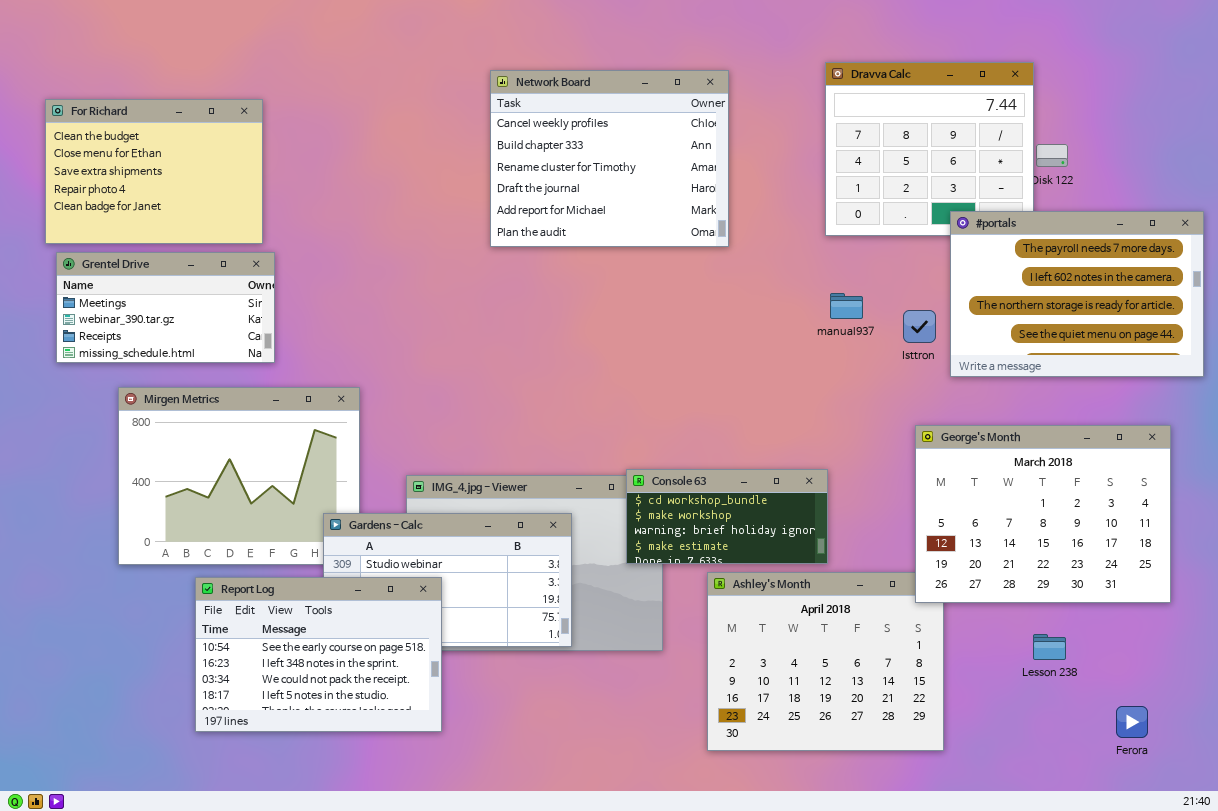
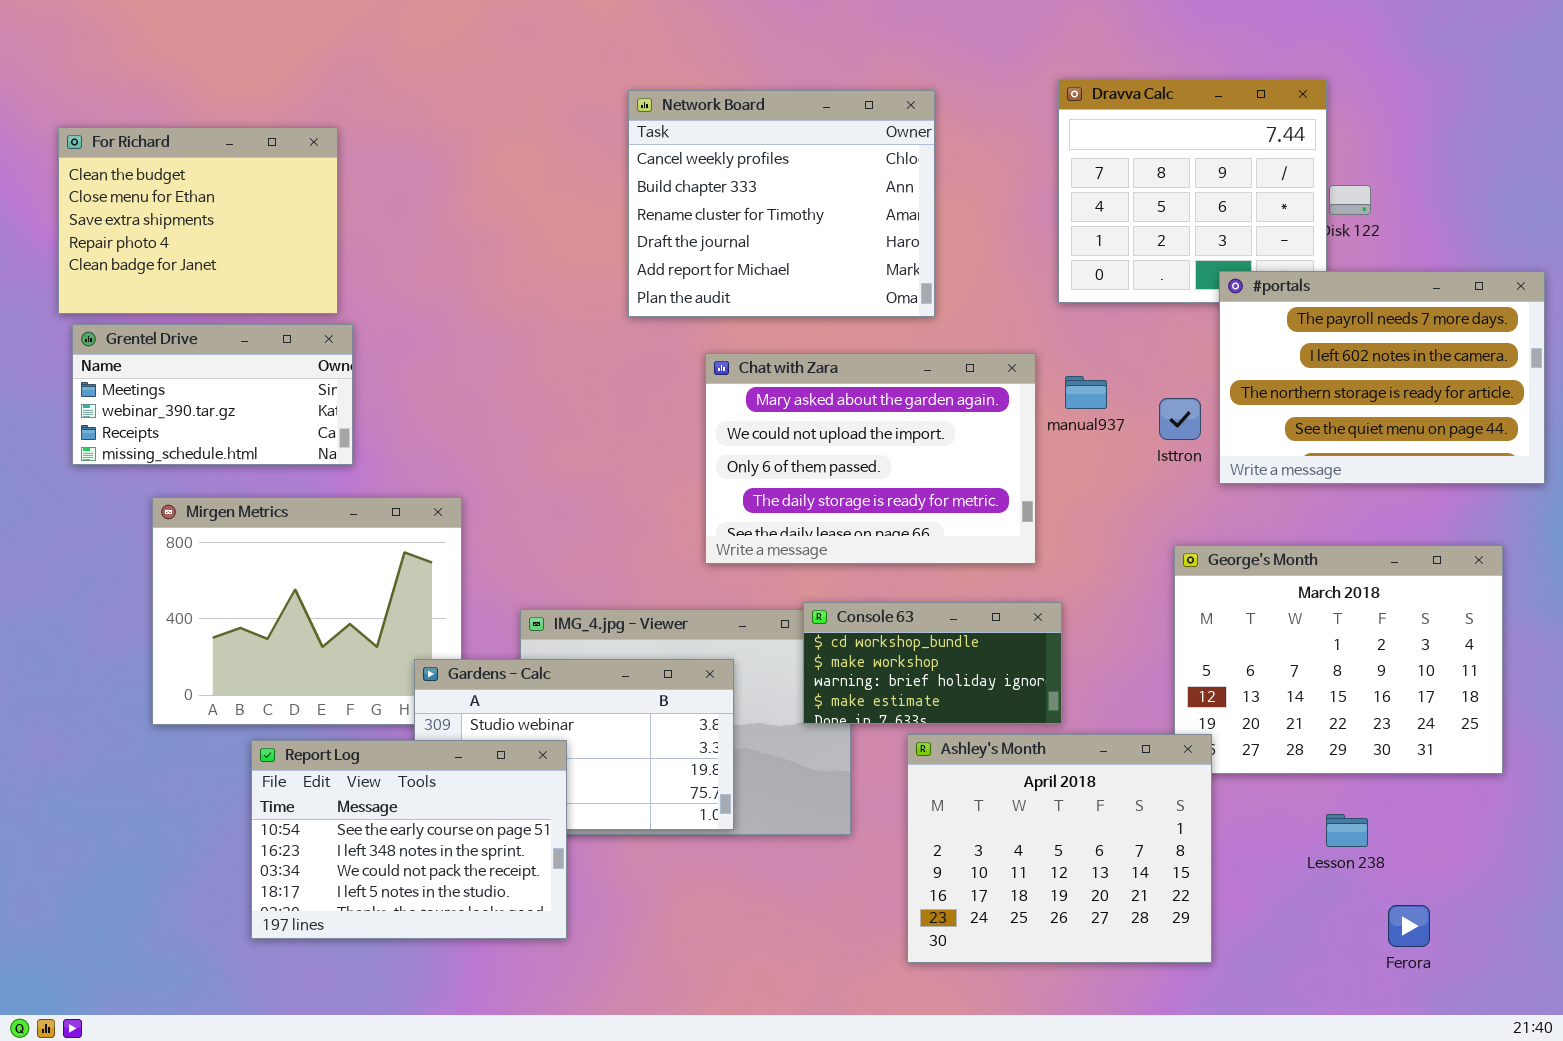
Chat with Zara: none -> [705,353,1036,564], opened
Ashley's Month: [707,572,944,751] -> [907,734,1212,963], raised
Ferora: [1116,706,1148,738] -> [1388,905,1430,947], moved

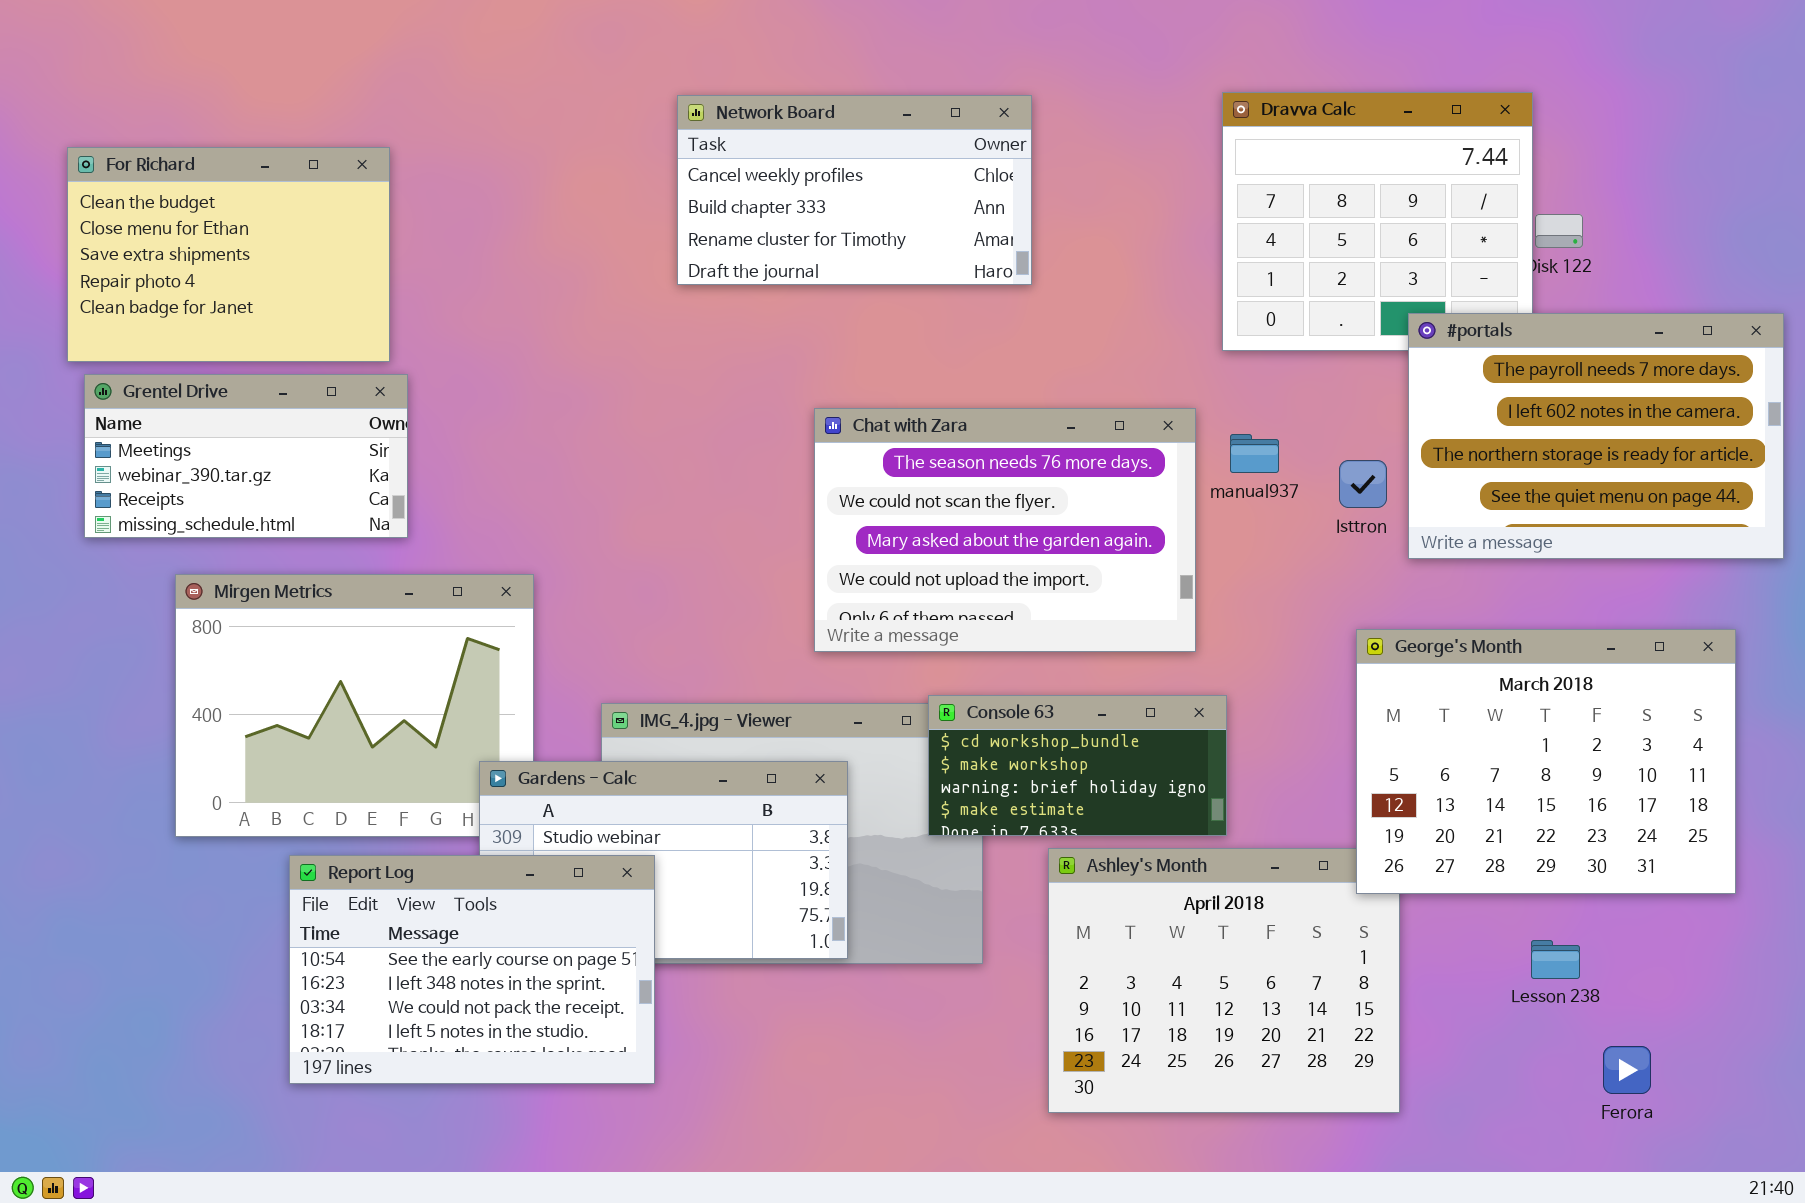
Network Board: [628,90,935,317] -> [677,95,1032,285], moved, resized
Chat with Zara: [705,353,1036,564] -> [814,408,1196,652], scrolled up 2 rows
George's Month: [1174,545,1503,774] -> [1356,629,1736,894], raised

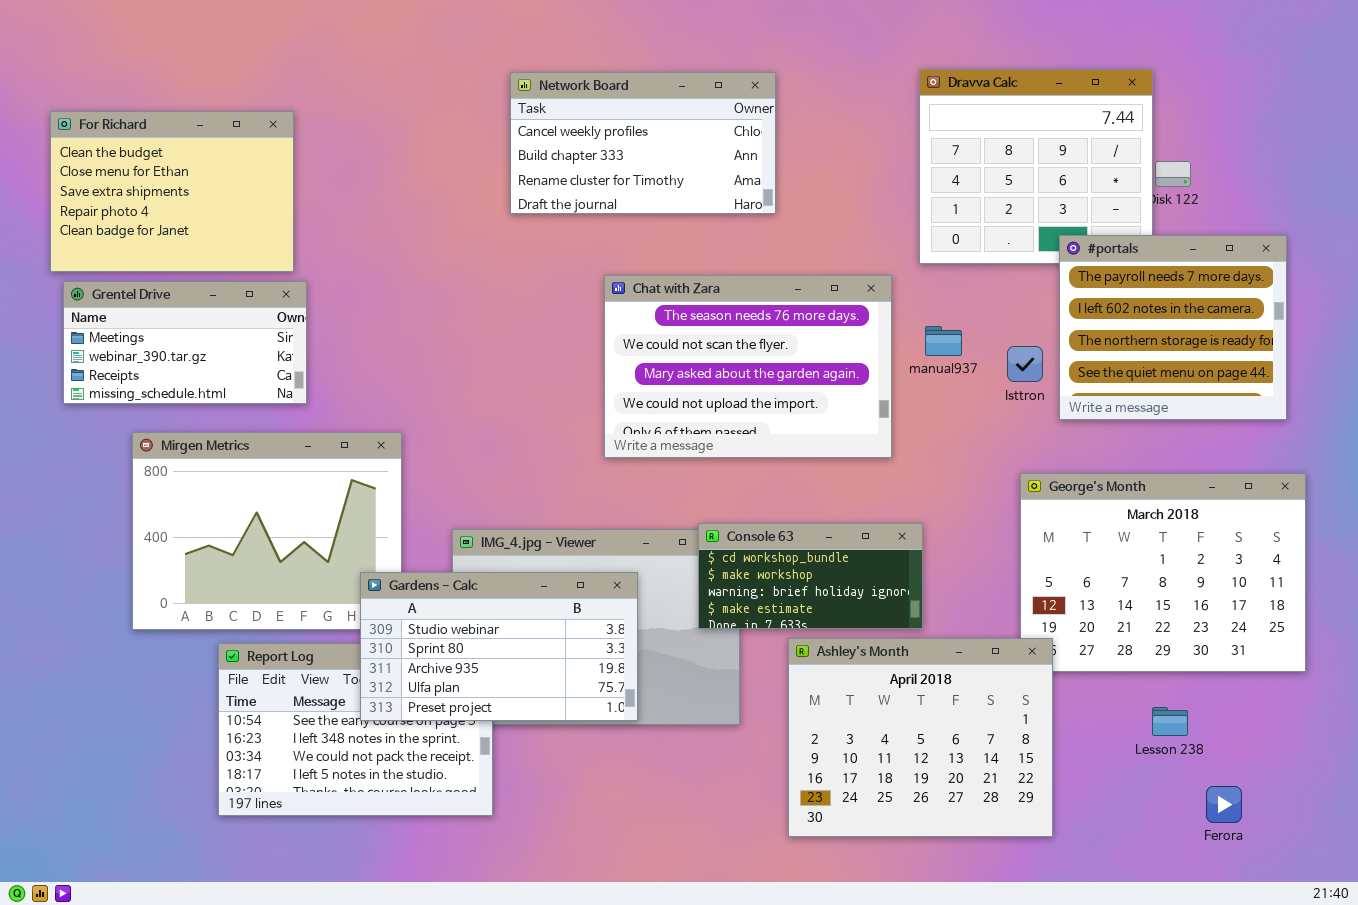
#portals: [1408,313,1784,559] -> [1059,235,1287,420], resized
Chat with Zara: [814,408,1196,652] -> [604,275,892,458], moved
Gardens - Calc: [479,761,848,959] -> [360,572,638,721], raised
Ashley's Month: [1048,848,1400,1113] -> [788,638,1053,837], raised

